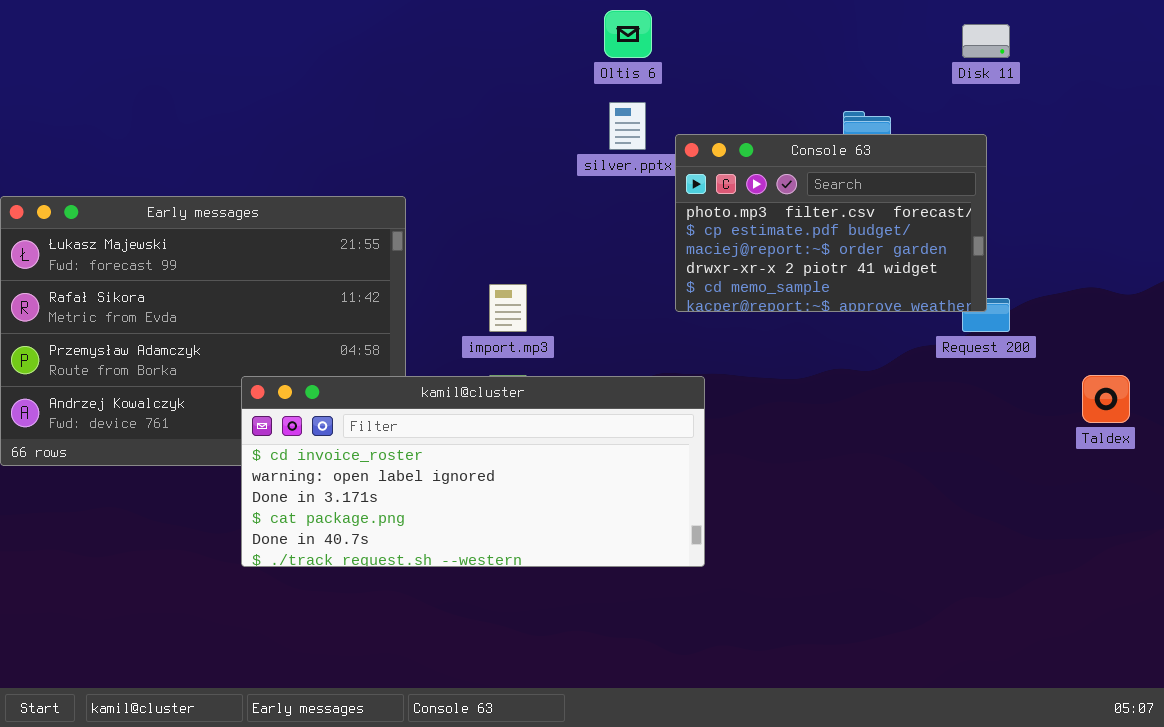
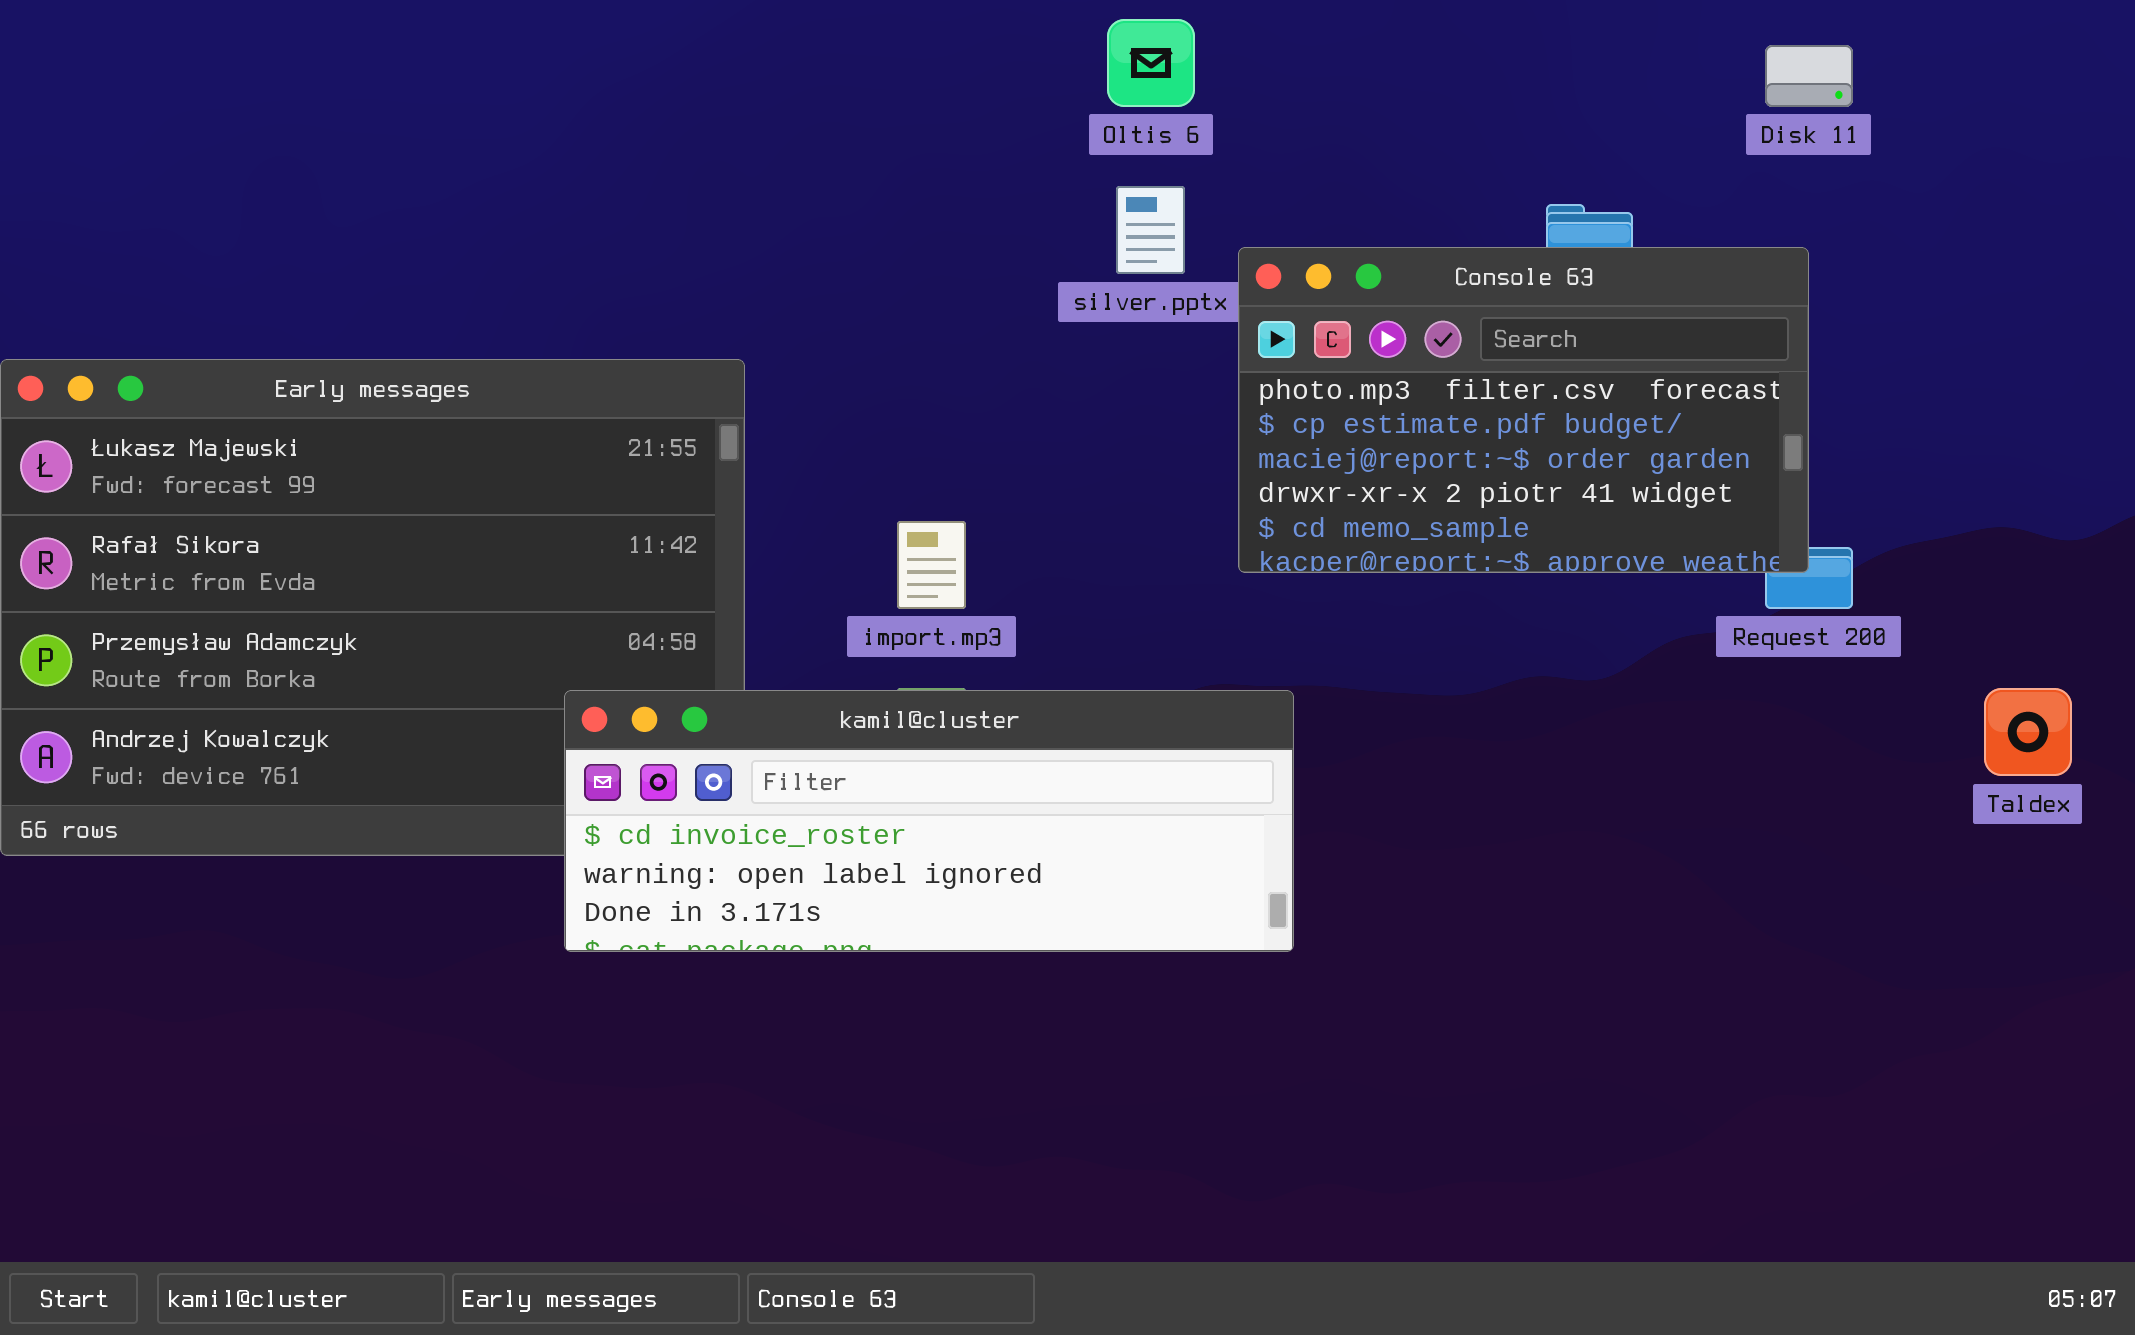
kamil@cluster: [241,376,705,567] -> [564,690,1294,952], resized

